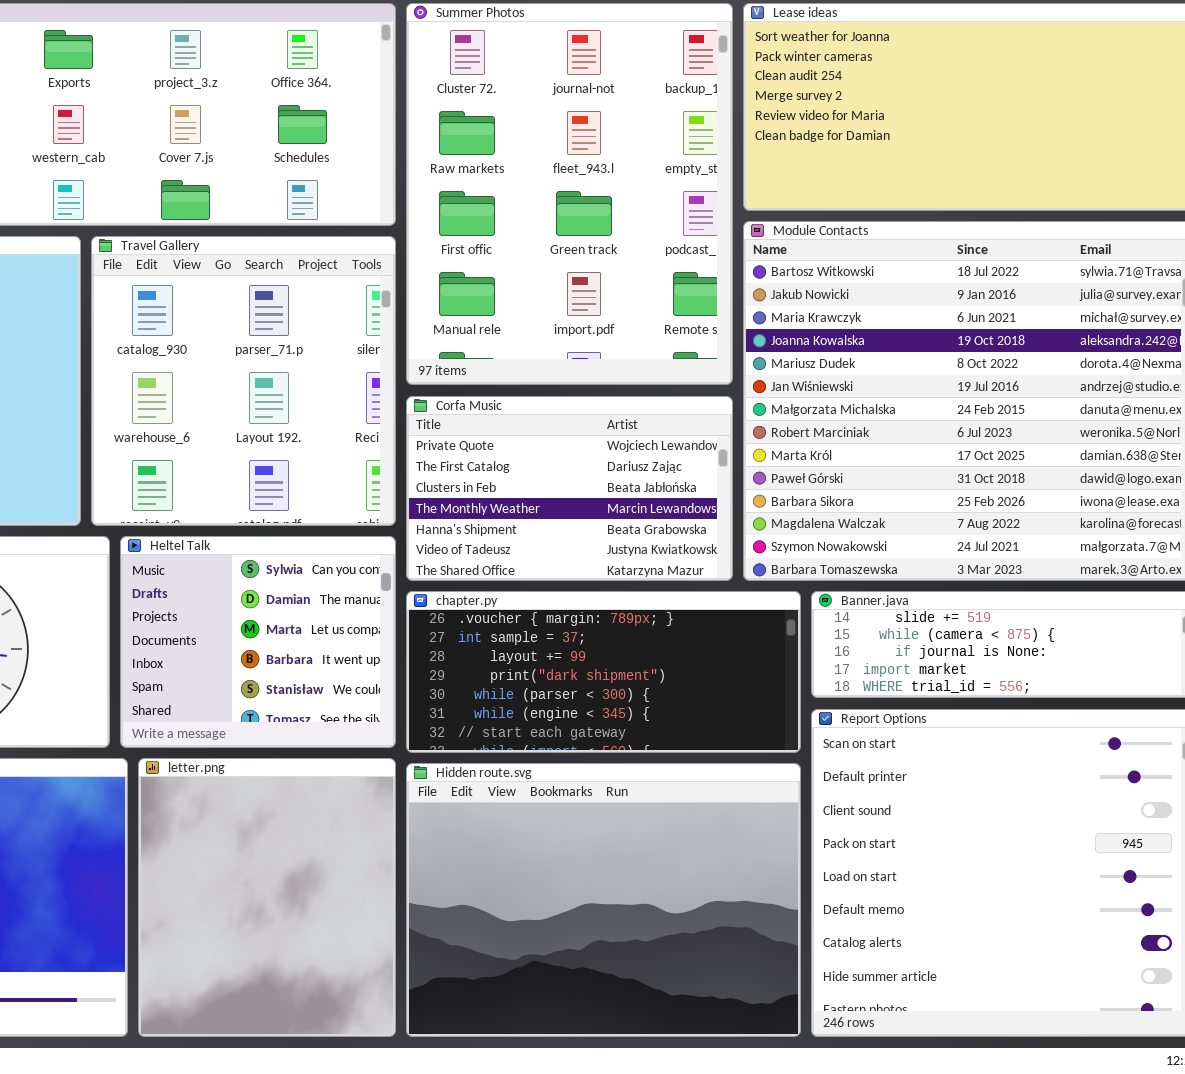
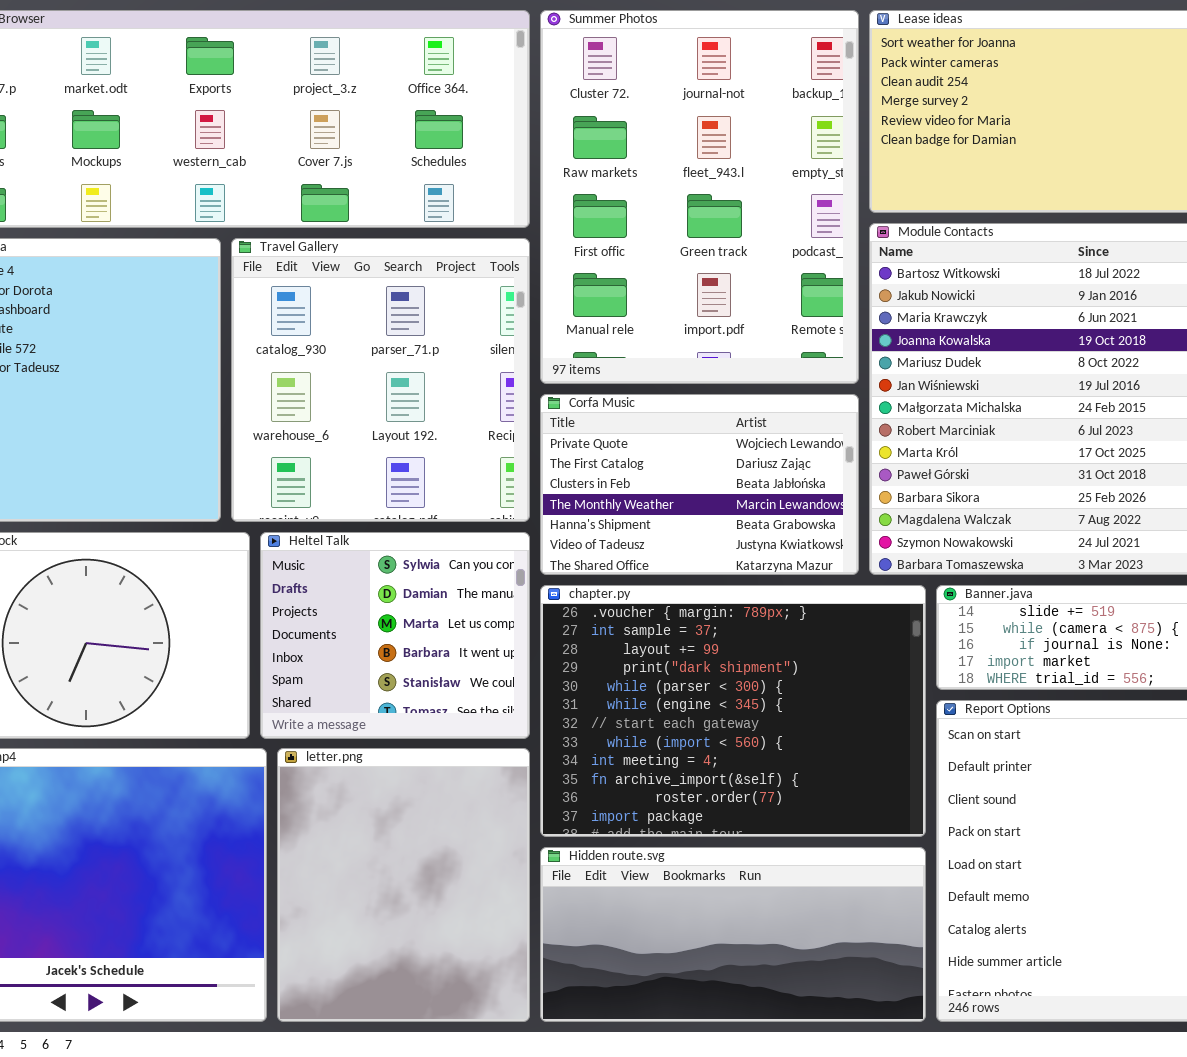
chapter.py: [406,591,801,753] -> [540,585,926,837], resized
Hidden route.svg: [406,763,801,1037] -> [540,847,926,1022], resized

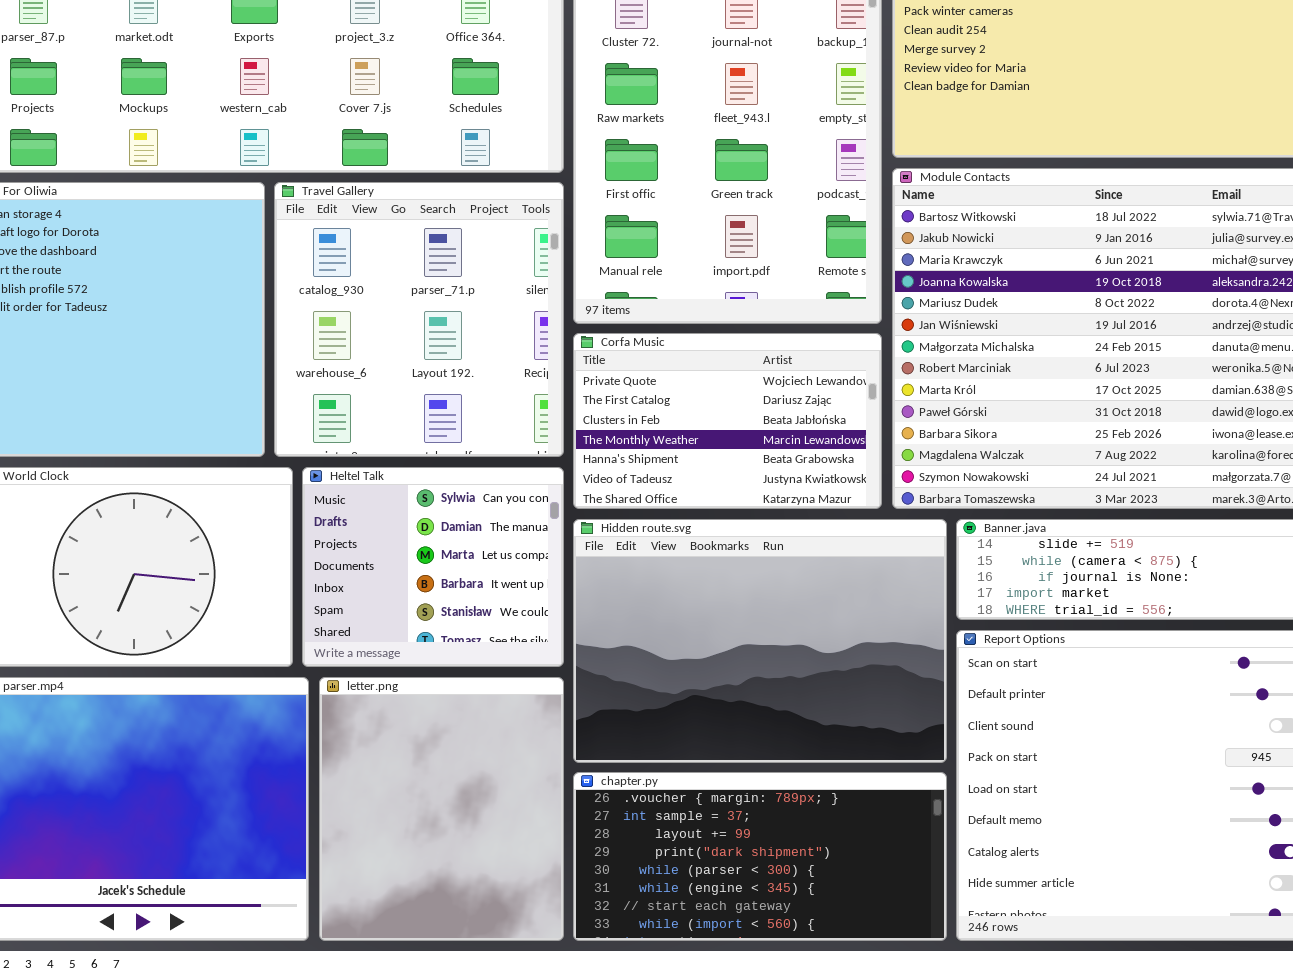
chapter.py: [540,585,926,837] -> [573,772,947,941], moved, resized
Hidden route.svg: [540,847,926,1022] -> [573,519,947,763], moved, resized

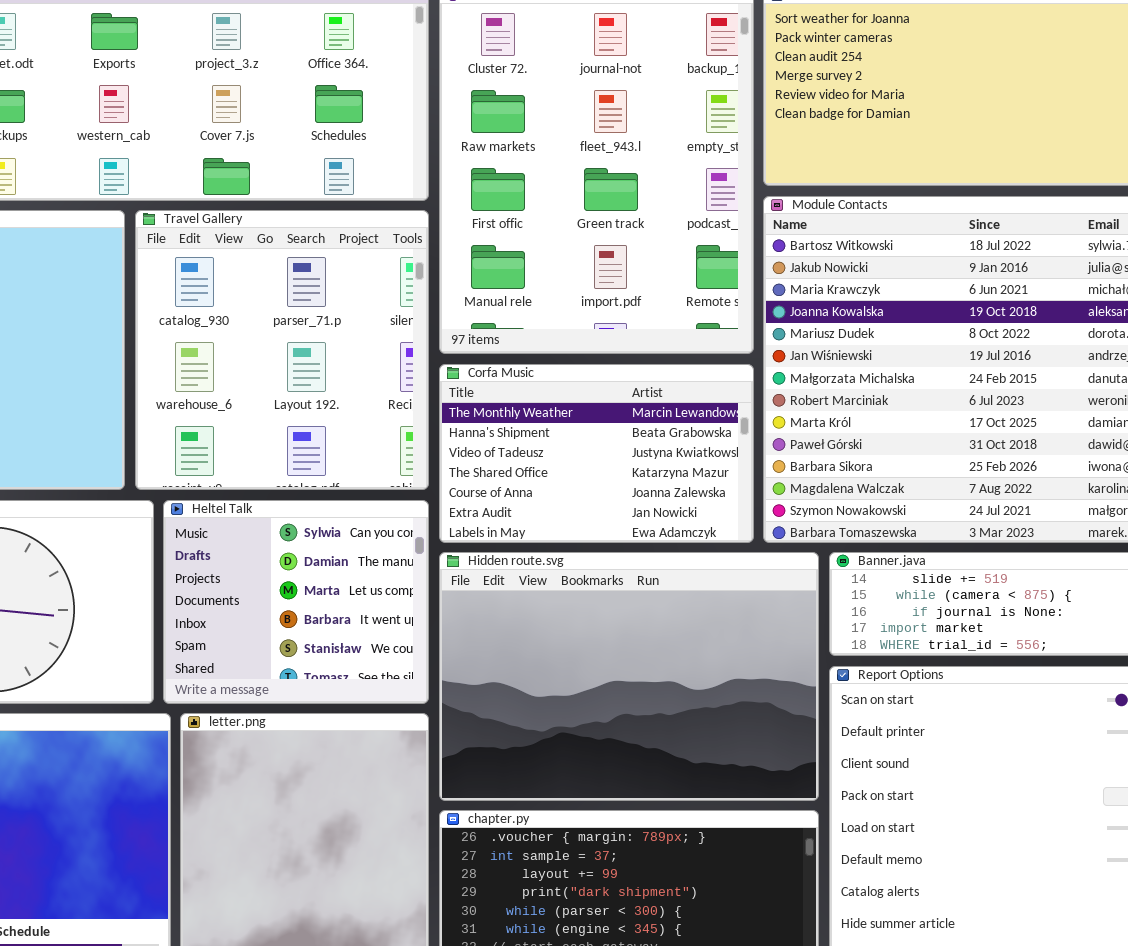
Corfa Music: [573,333,882,509] -> [439,364,754,543], scrolled down 3 rows

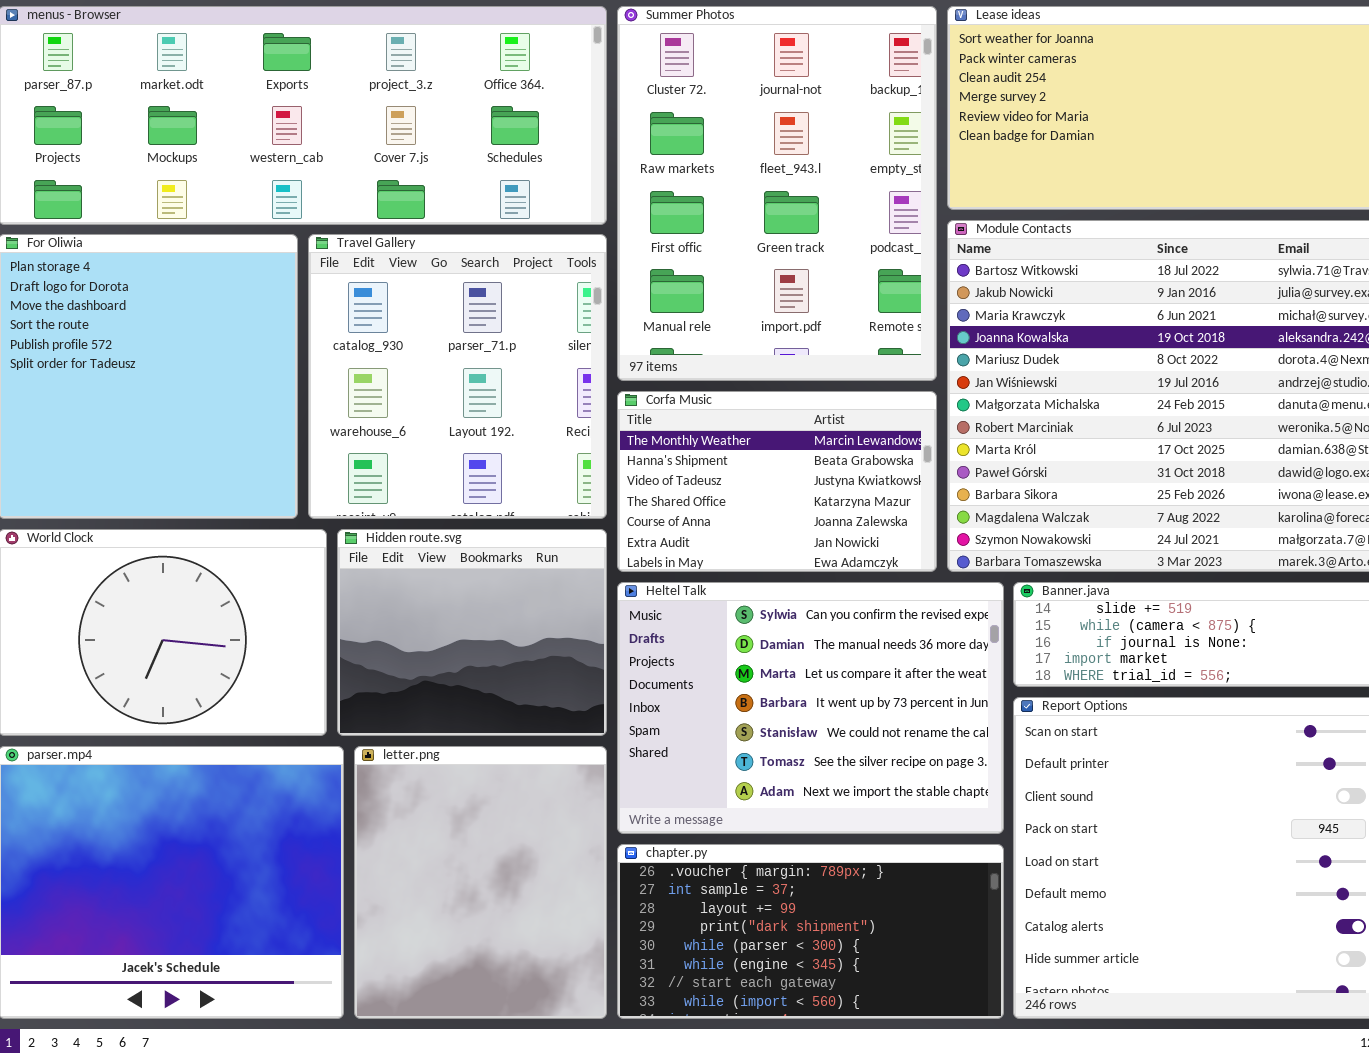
Heltel Talk: [163,500,429,704] -> [617,582,1004,834], moved, resized
Hidden route.svg: [439,552,819,801] -> [337,529,607,736], moved, resized

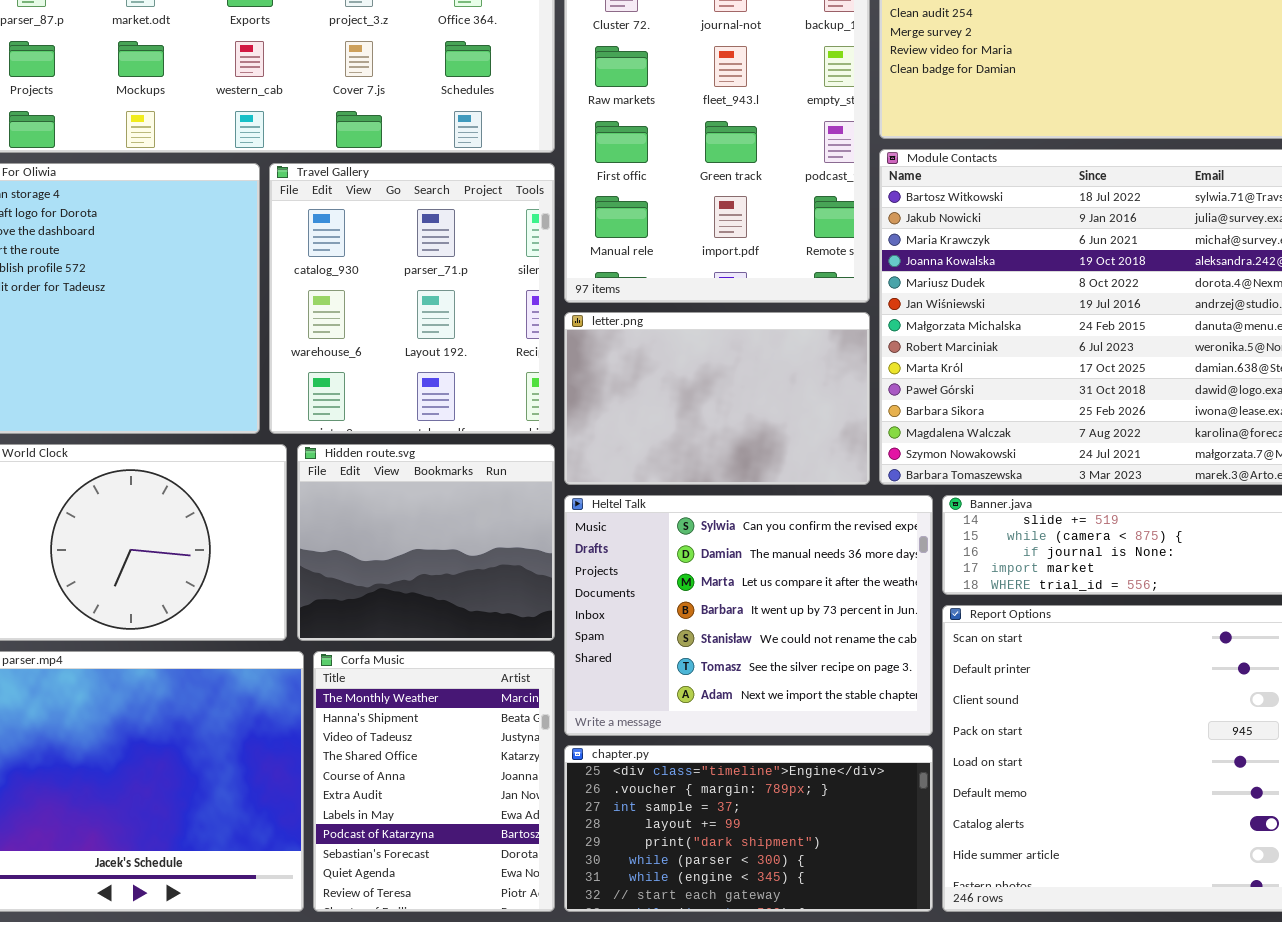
Corfa Music: [617,391,937,572] -> [313,651,555,912], moved, resized
letter.png: [354,746,607,1019] -> [564,312,870,485], moved, resized
chapter.py: [617,844,1004,1019] -> [564,745,933,912], scrolled up 1 row

